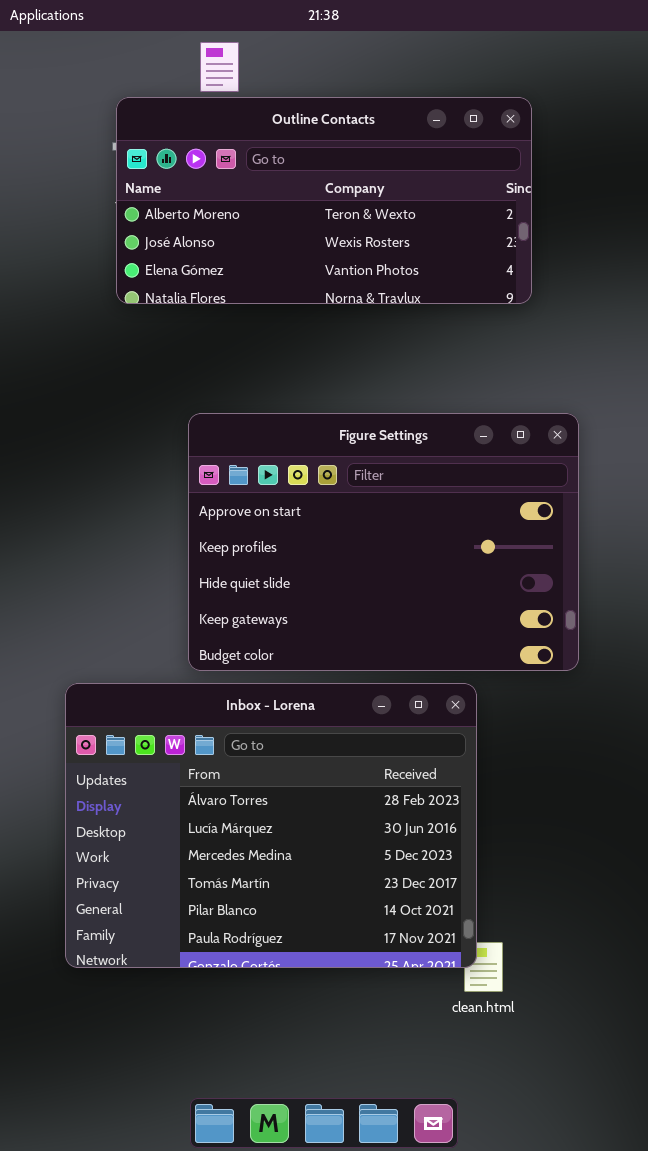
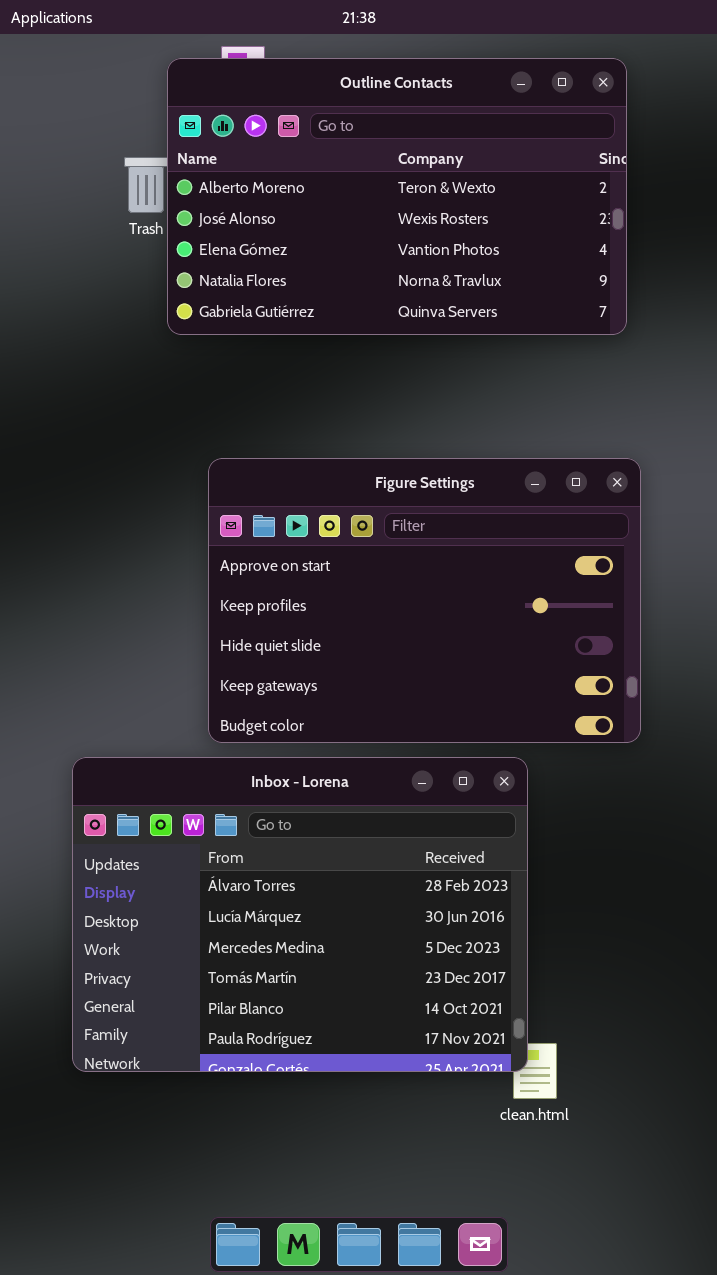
Outline Contacts: [116,97,532,304] -> [167,58,627,335], moved, resized

